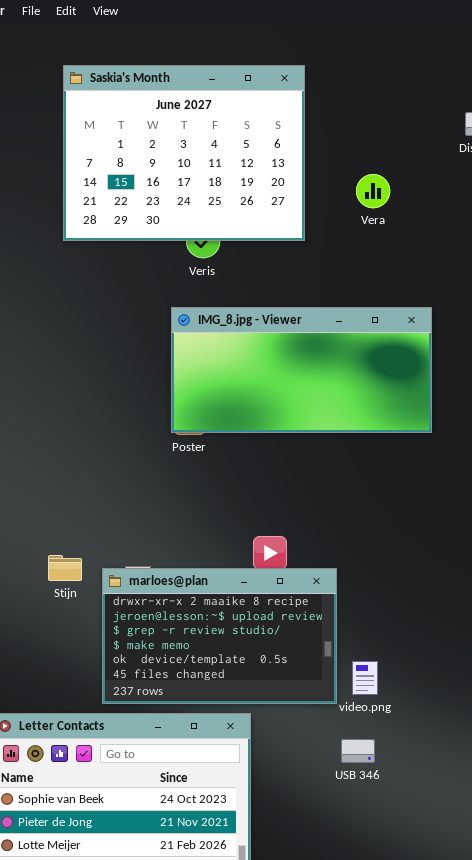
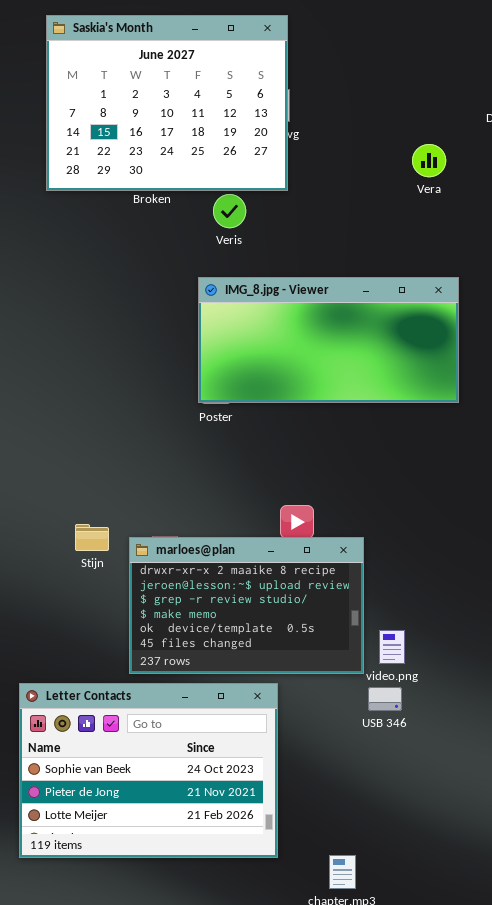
Saskia's Month: [63,65,305,241] -> [46,15,288,191], moved
Vera: [356,174,390,208] -> [412,144,446,177], moved
USB 346: [341,739,375,763] -> [368,687,402,711], moved

